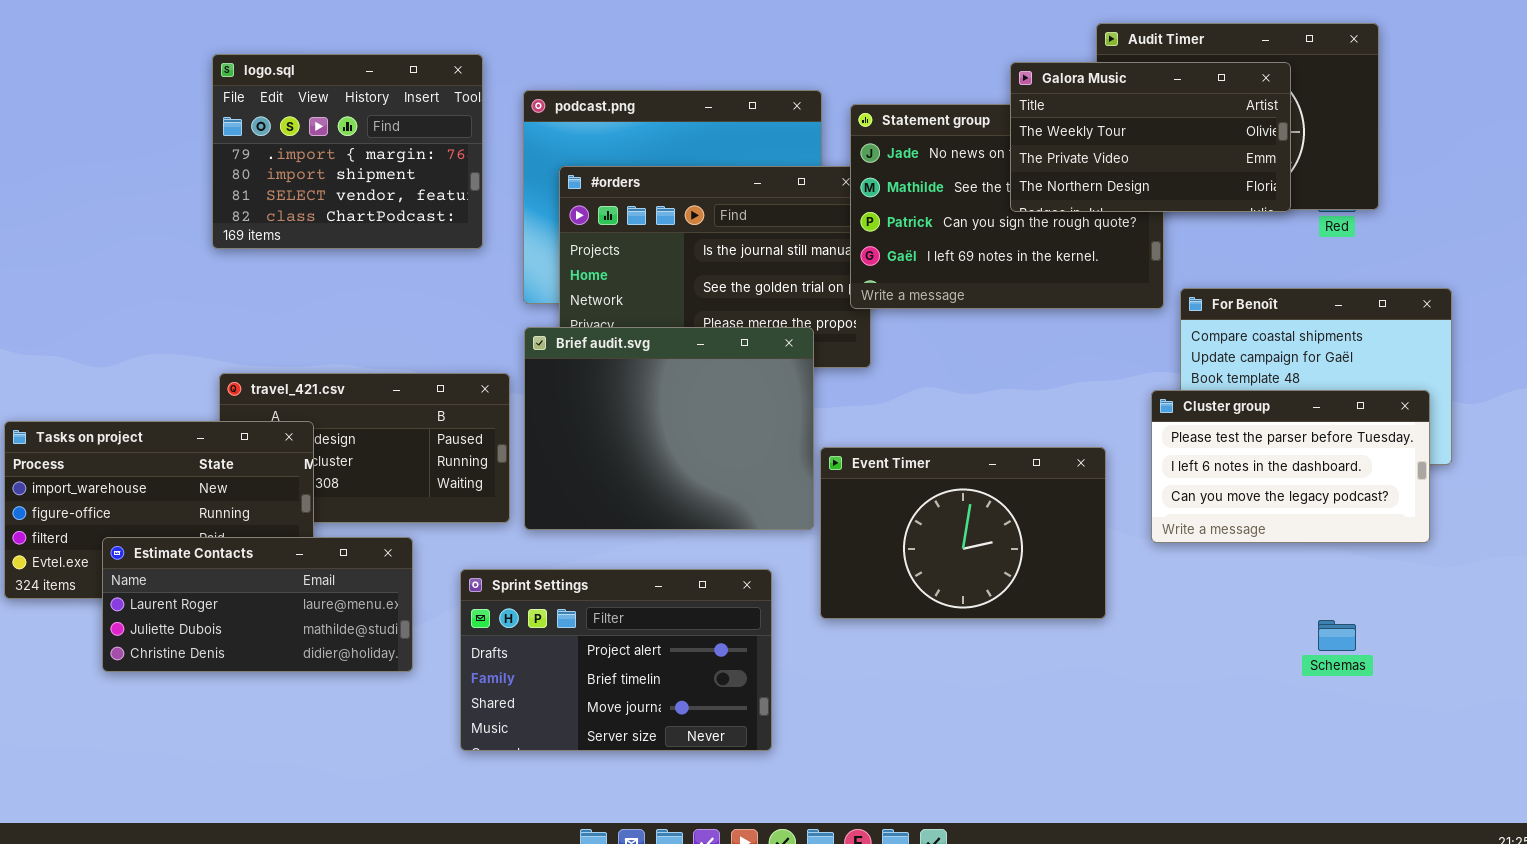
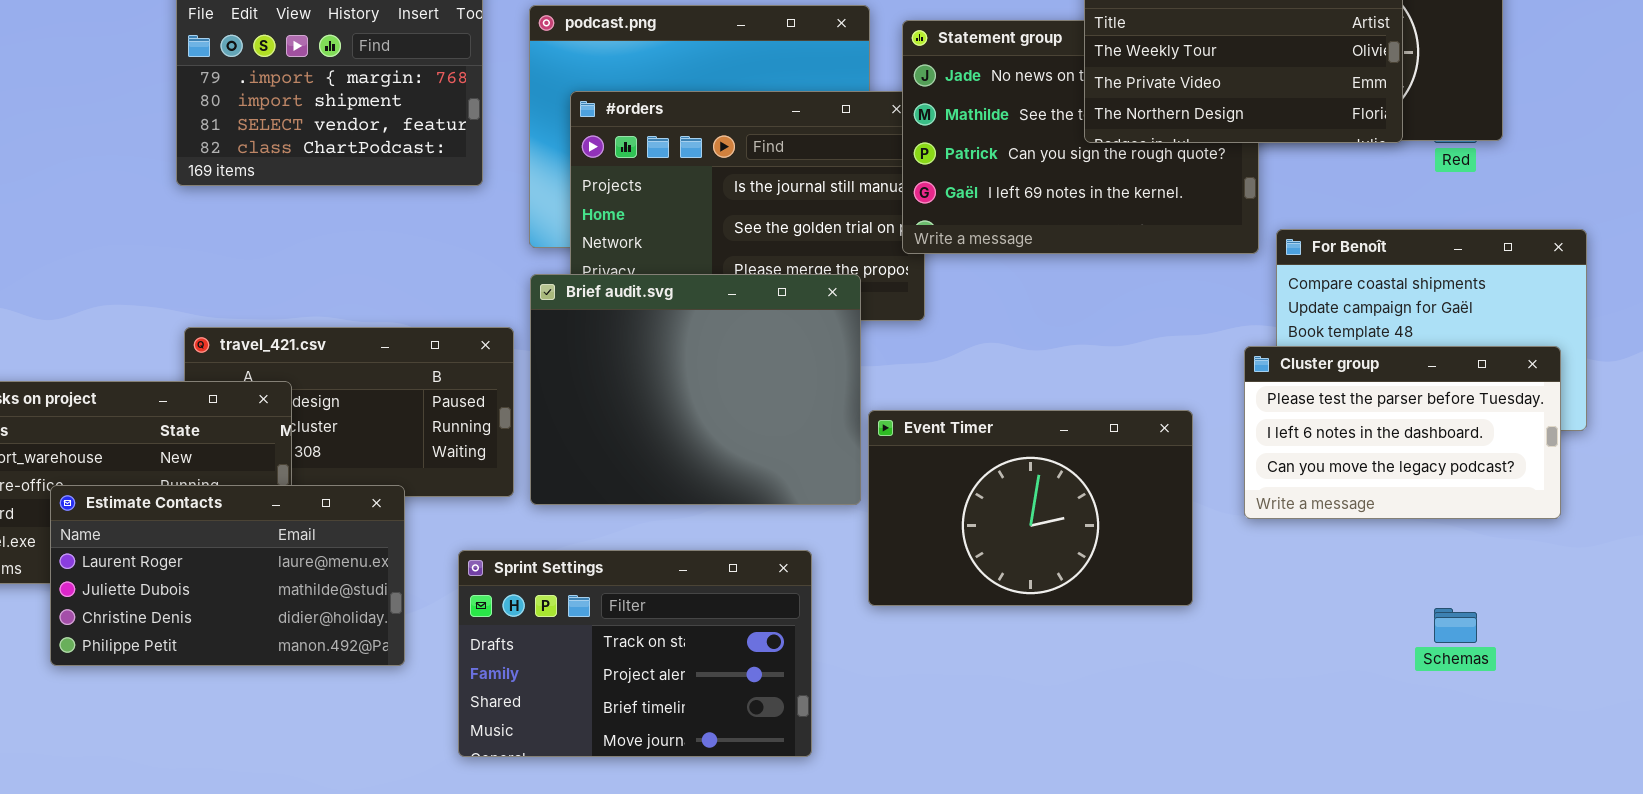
Estimate Contacts: [102,537,413,672] -> [50,485,405,666], resized
Sprint Settings: [460,569,772,751] -> [458,550,812,757], scrolled up 1 row

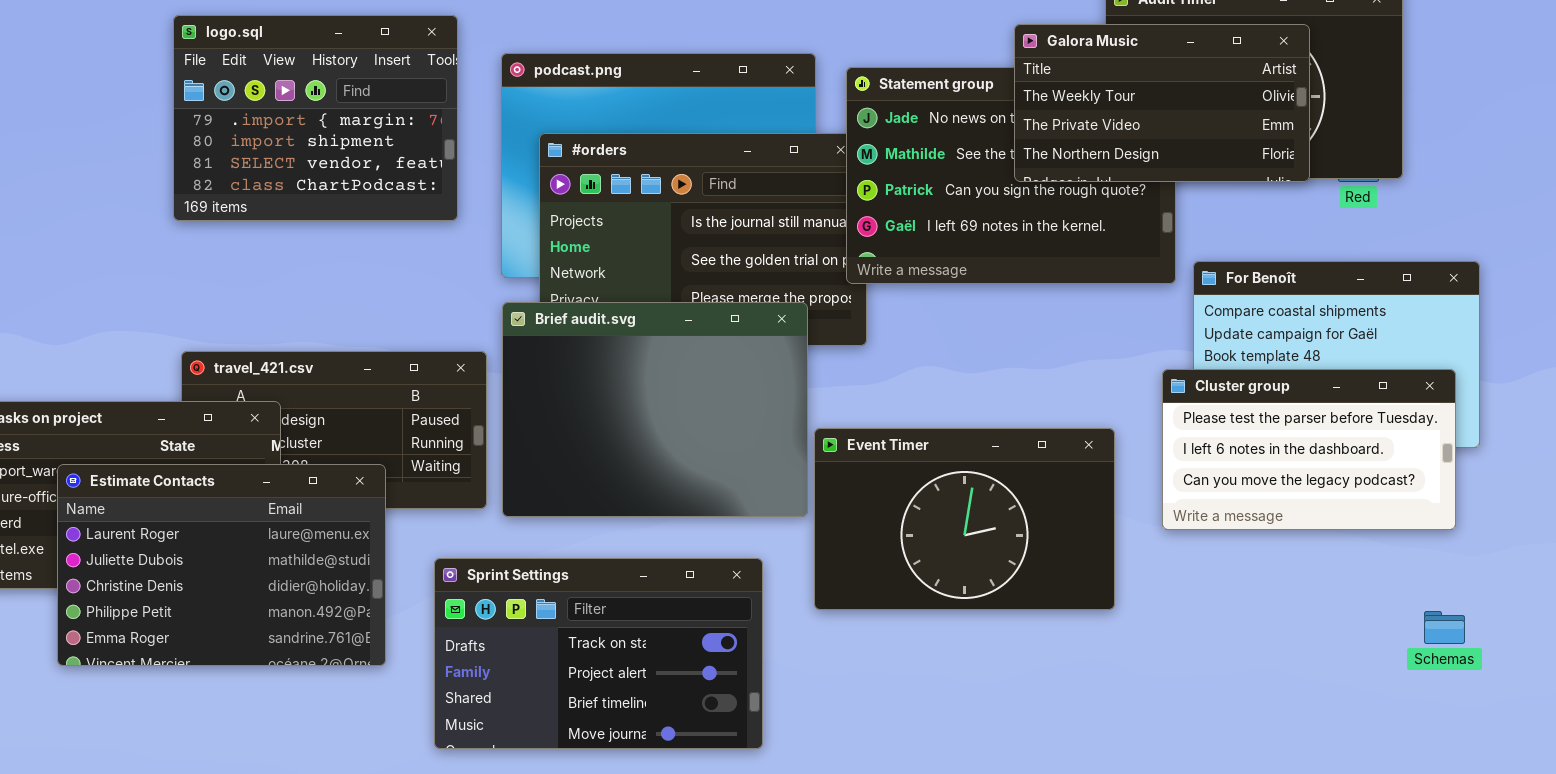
Estimate Contacts: [50,485,405,666] -> [57,464,386,666], resized
Schemas: [1434,608,1477,643] -> [1424,611,1465,644], moved

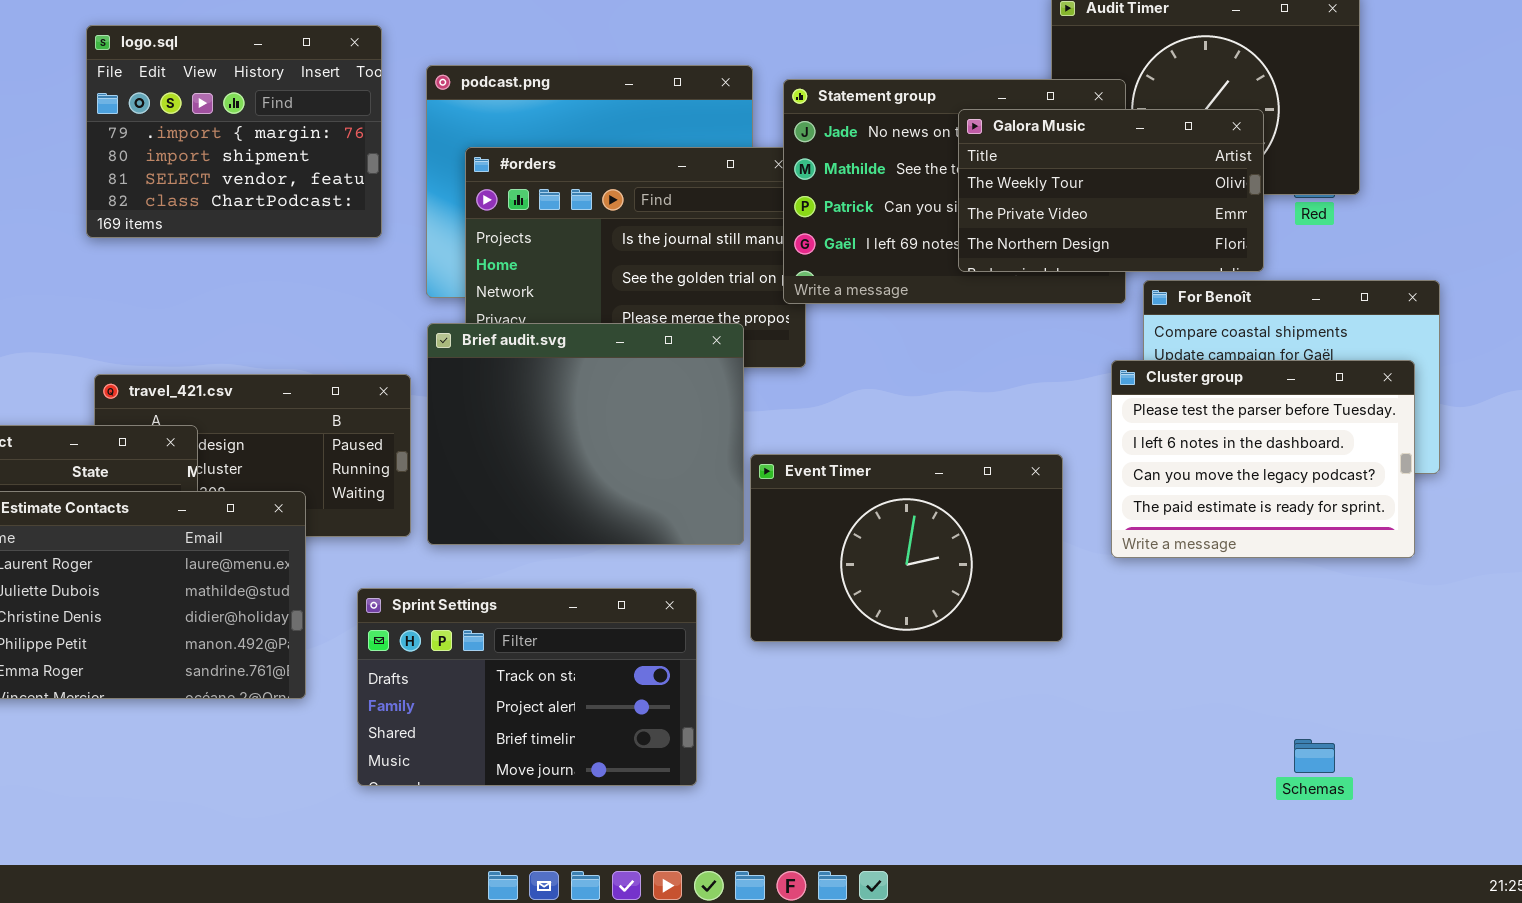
Galora Music: [1014,24,1310,182] -> [958,109,1264,272], moved
Cluster group: [1162,369,1456,530] -> [1111,360,1415,558], resized
Schemas: [1424,611,1465,644] -> [1294,739,1335,773], moved

